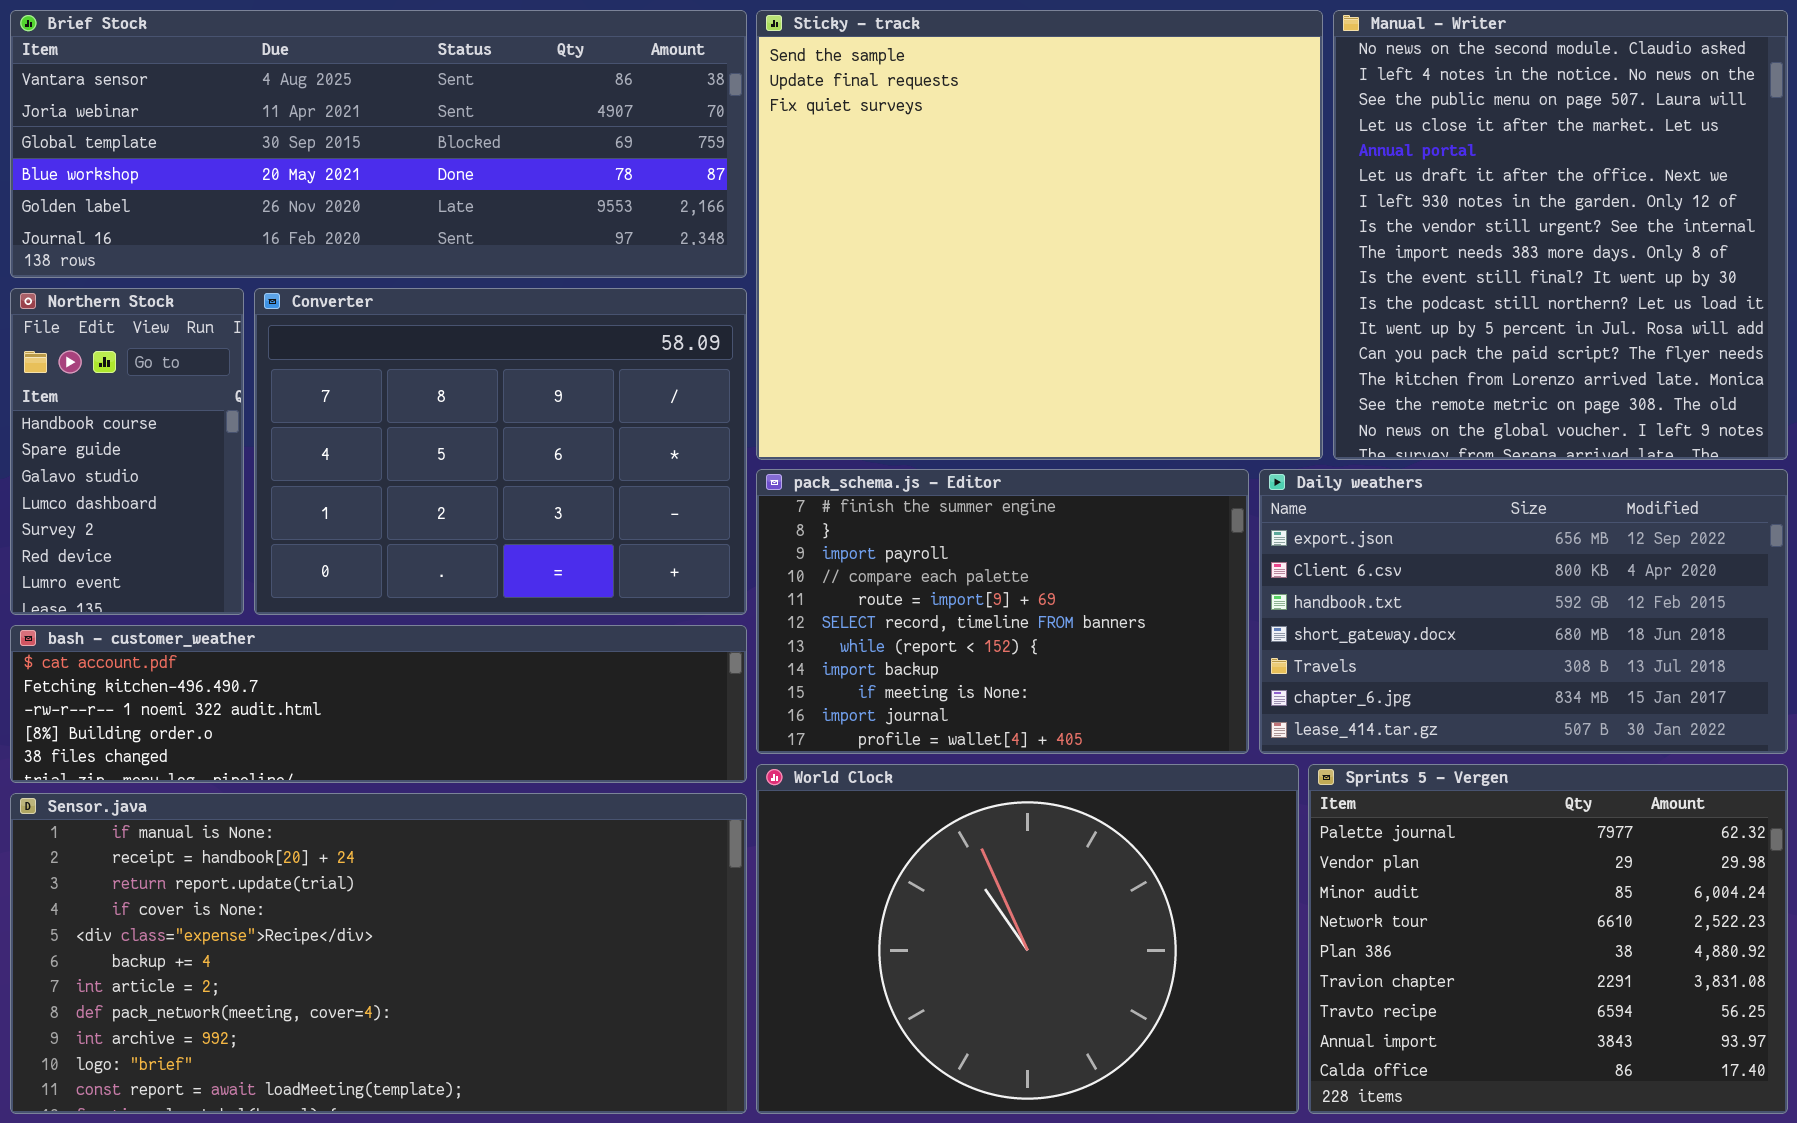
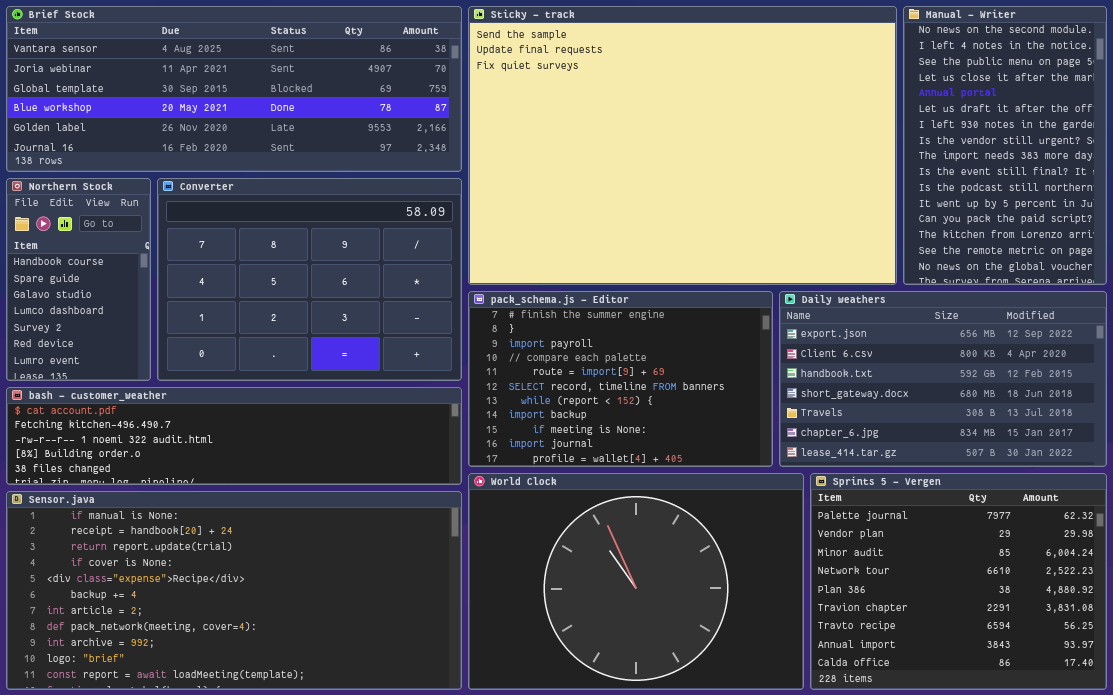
Sticky - track: [756,10,1323,460] -> [468,6,897,285], resized
Manual - Writer: [1333,10,1788,460] -> [903,6,1107,285], resized

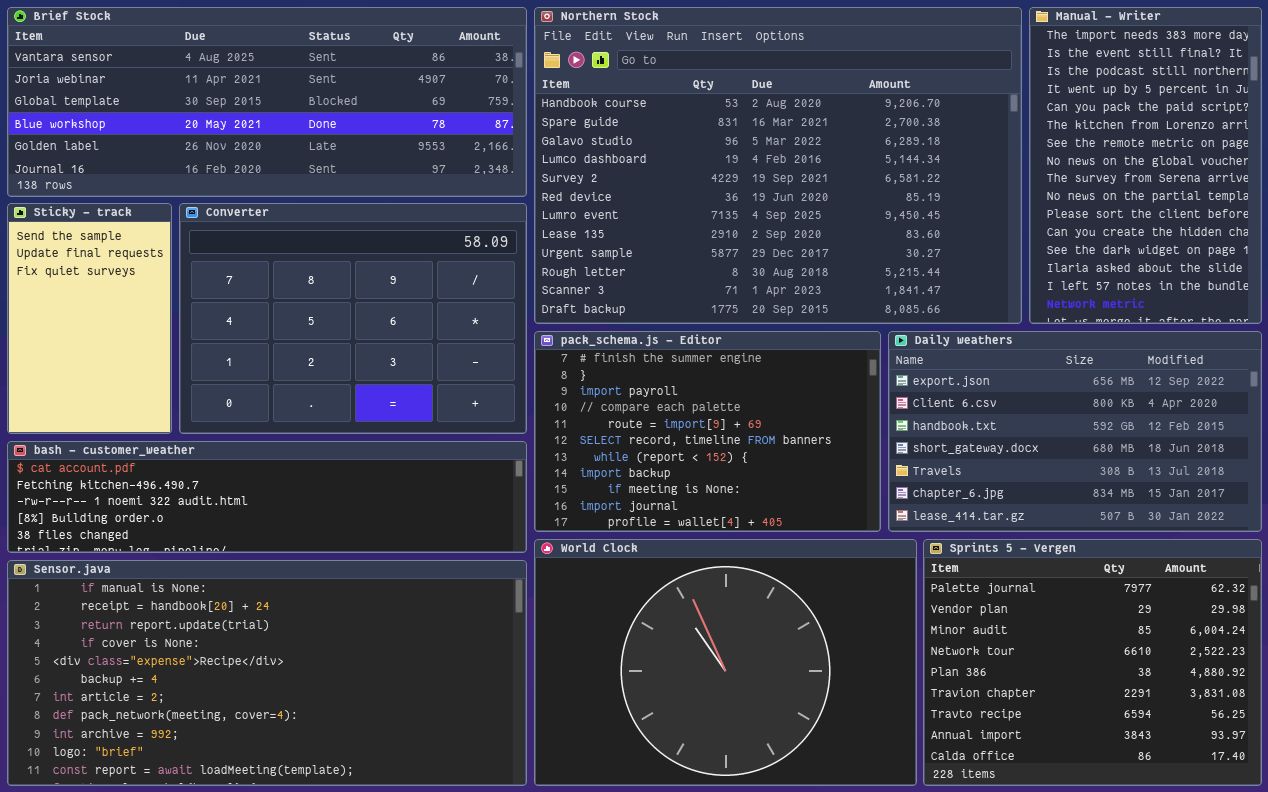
Sticky - track: [468,6,897,285] -> [7,203,172,434], moved, resized
Manual - Writer: [903,6,1107,285] -> [1029,7,1262,324], scrolled down 8 rows
Northern Stock: [6,178,151,381] -> [534,7,1022,324], moved, resized

